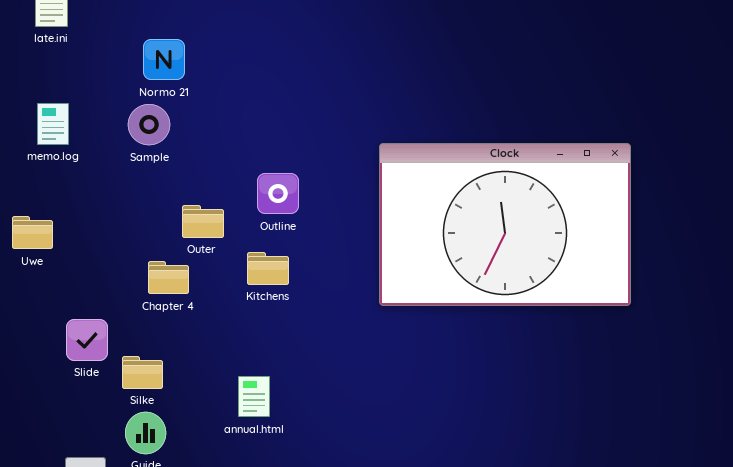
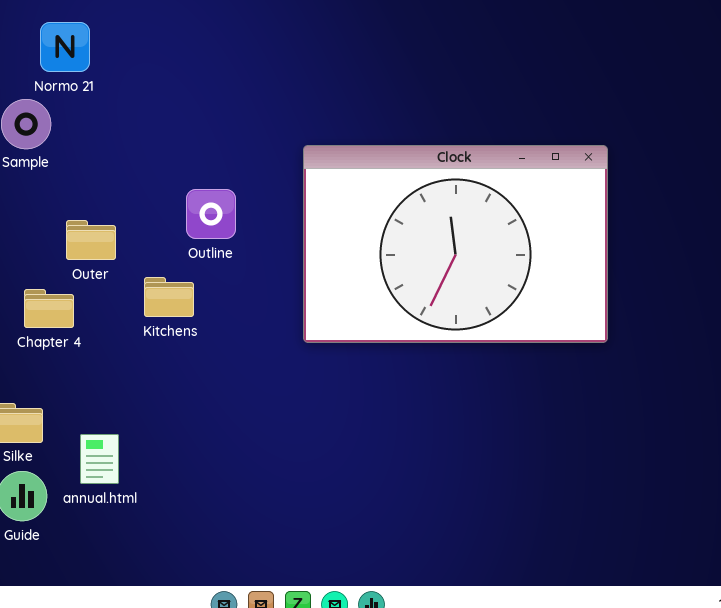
Normo 21: [143,39,185,80] -> [40,22,90,72], moved
Outline: [257,173,299,214] -> [186,189,236,239], moved
annual.html: [238,376,270,417] -> [80,434,119,484], moved

